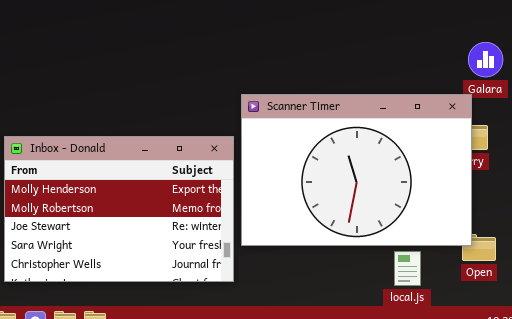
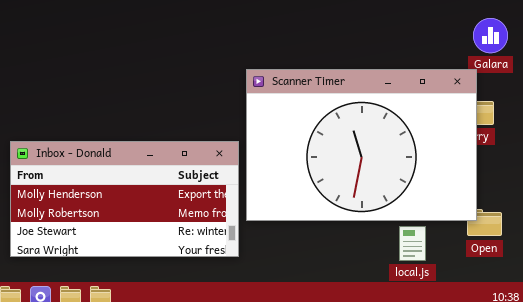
Inbox - Donald: [4,136,234,282] -> [10,141,239,257], resized

